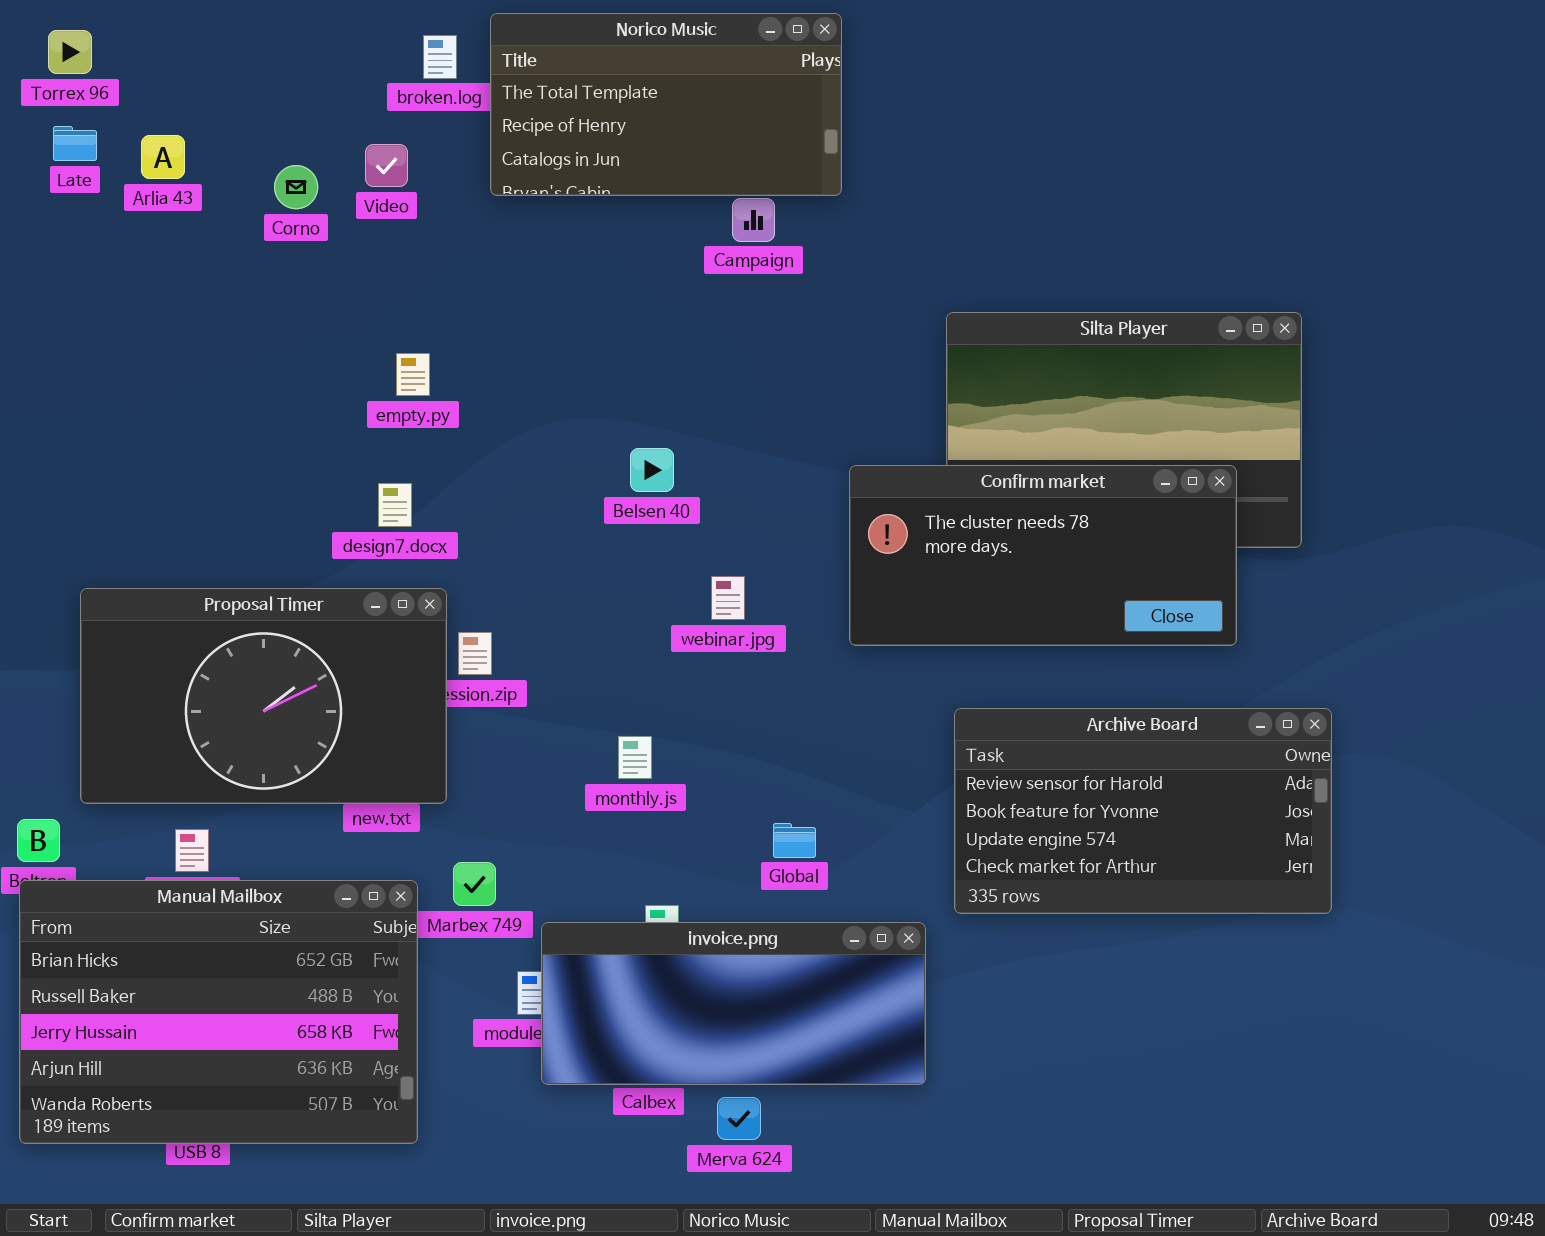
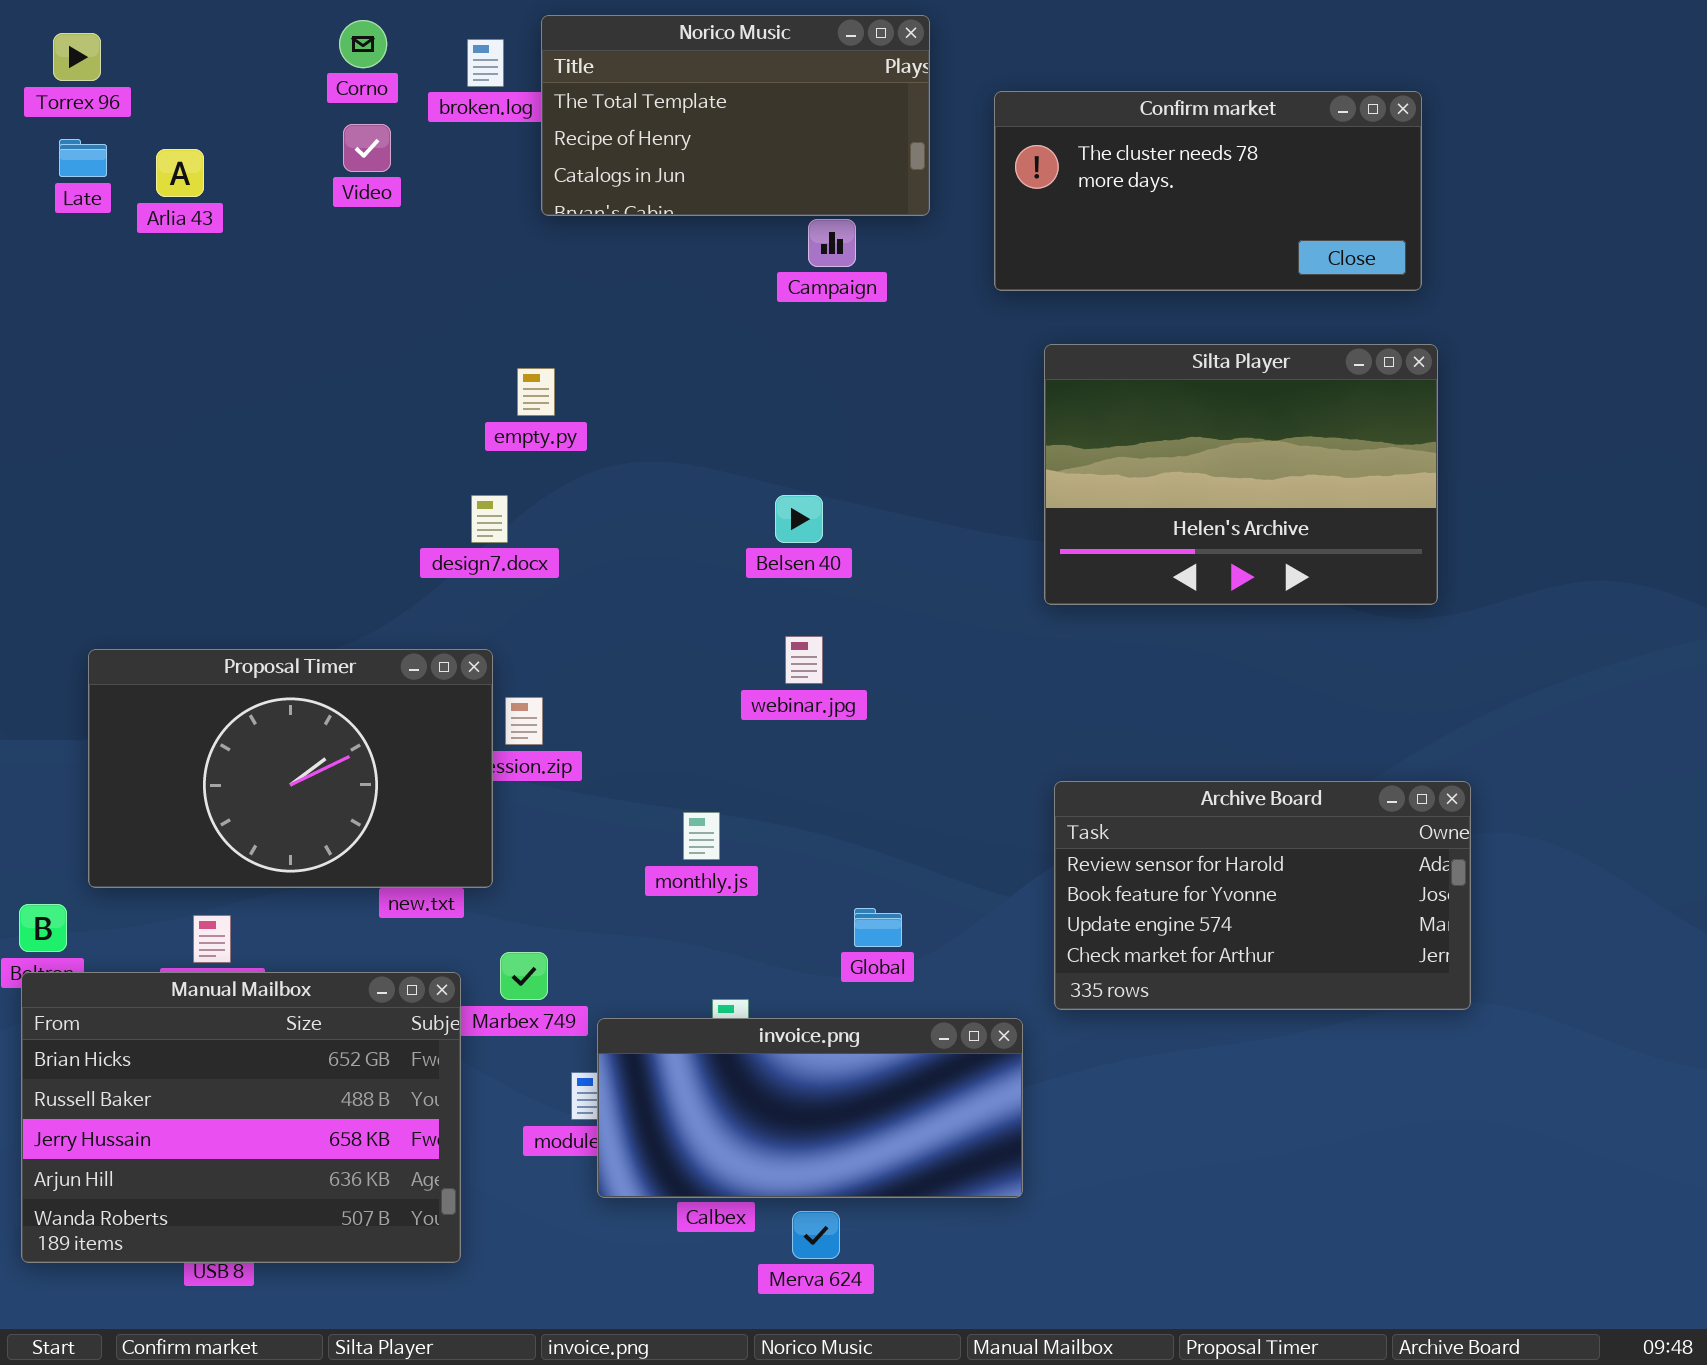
Video: [365,144,408,187] -> [343,124,391,172], moved
Corno: [274,165,318,209] -> [339,20,387,68], moved
empty.py: [396,353,430,396] -> [517,368,555,416], moved
Belsen 40: [630,448,674,492] -> [775,495,823,543], moved
Confirm market: [849,465,1237,646] -> [994,91,1422,291], moved
design7.docx: [378,483,412,527] -> [471,495,508,543], moved

